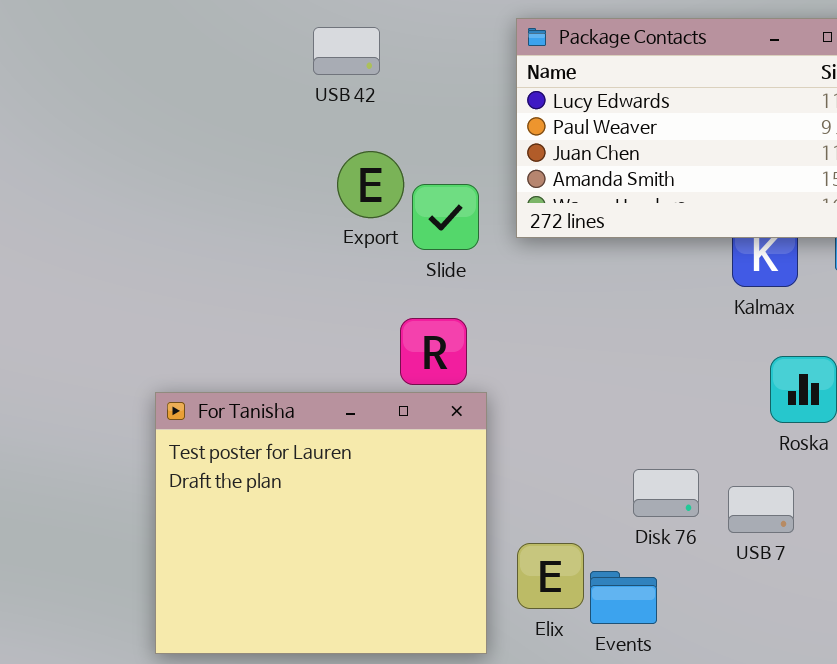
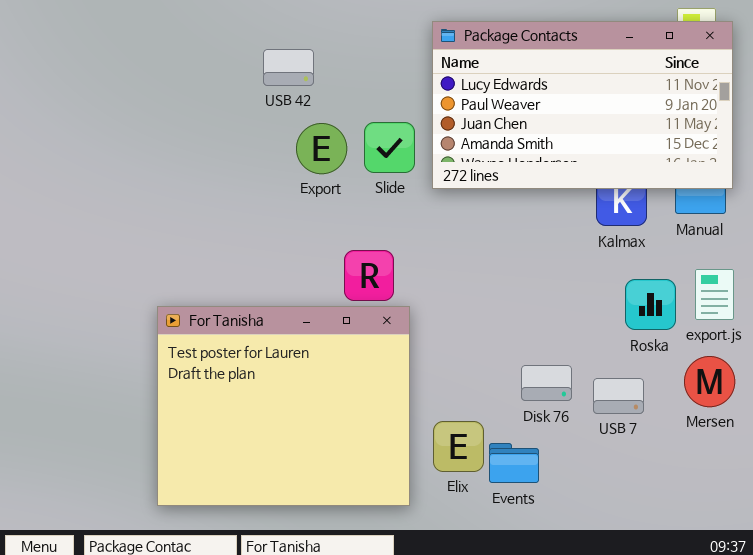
USB 42: [313,27,380,75] -> [263,49,314,86], moved
Slide: [412,184,479,250] -> [364,122,415,173], moved

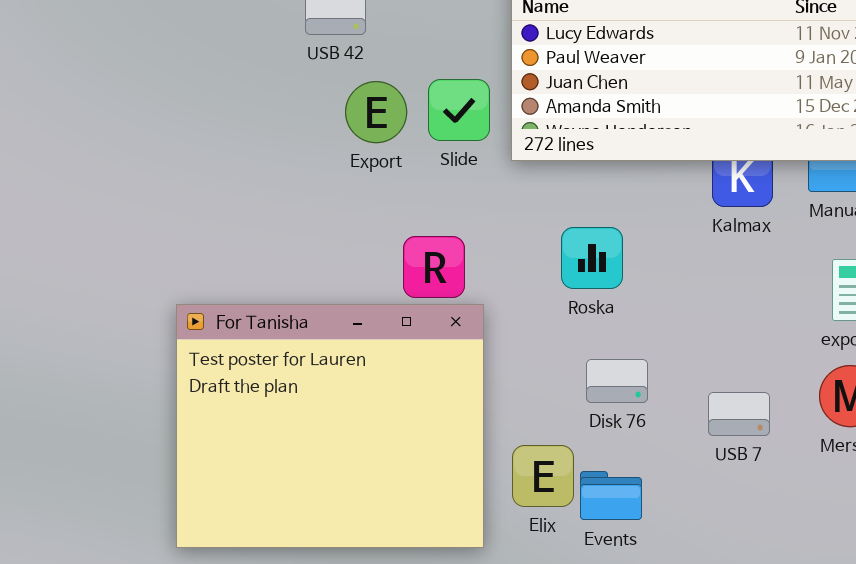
Roska: [625,279,676,330] -> [561,227,623,289], moved
Disk 76: [521,365,572,401] -> [586,359,648,403], moved

